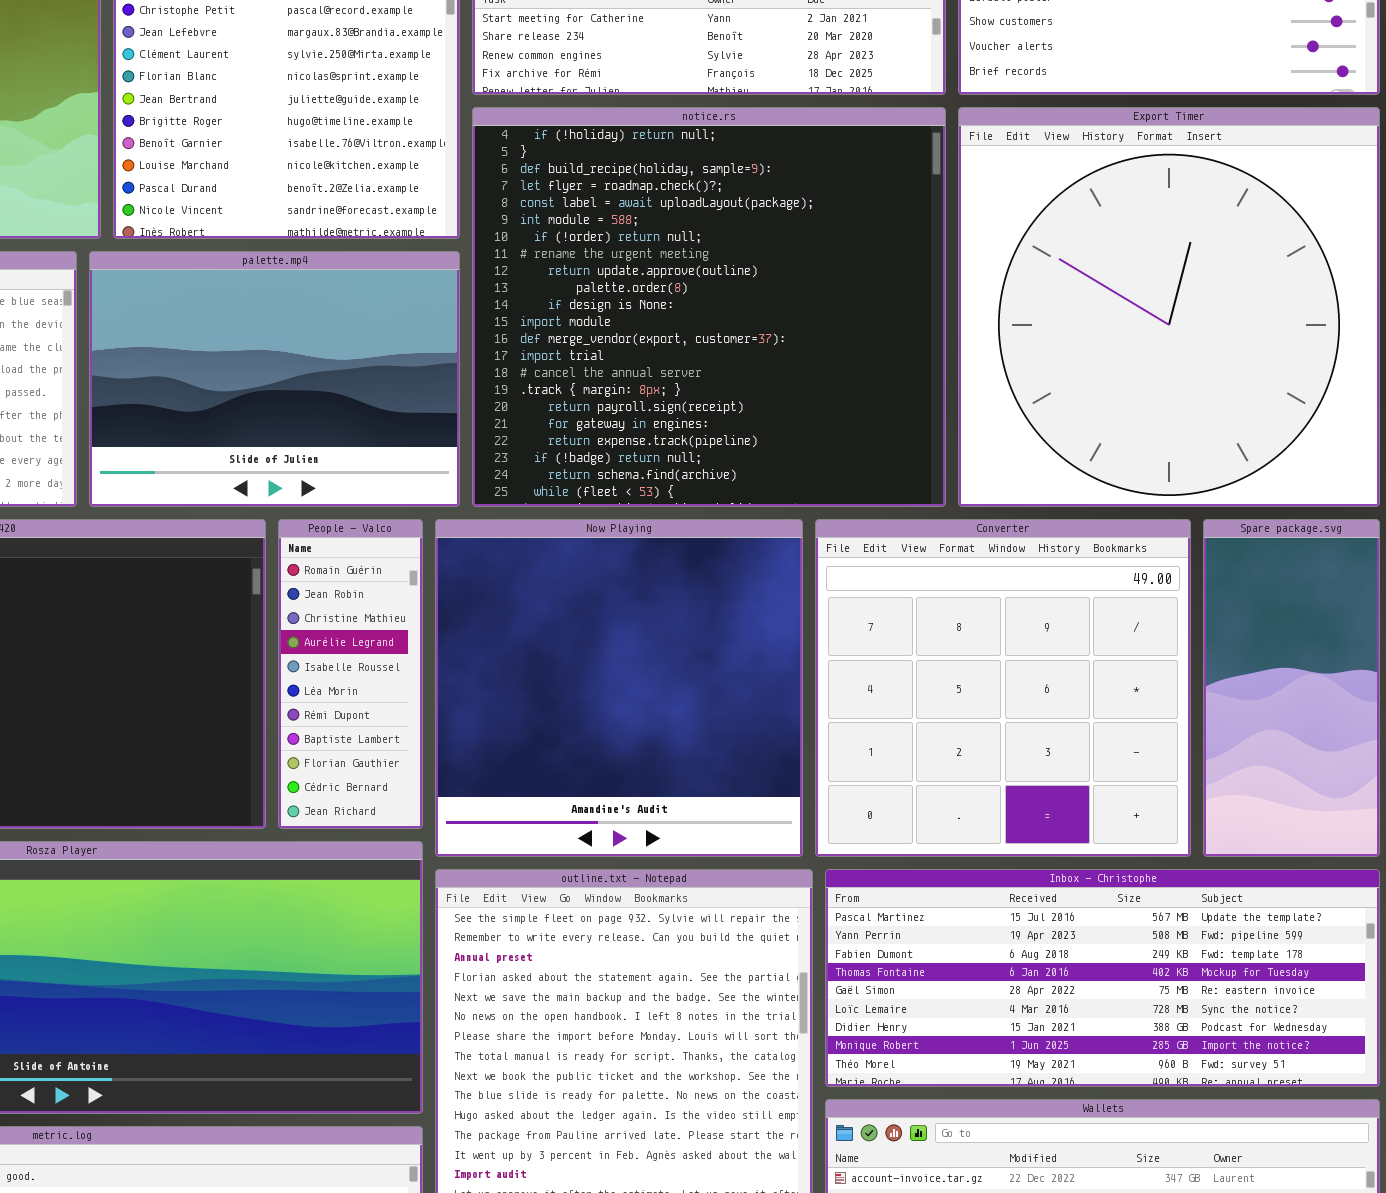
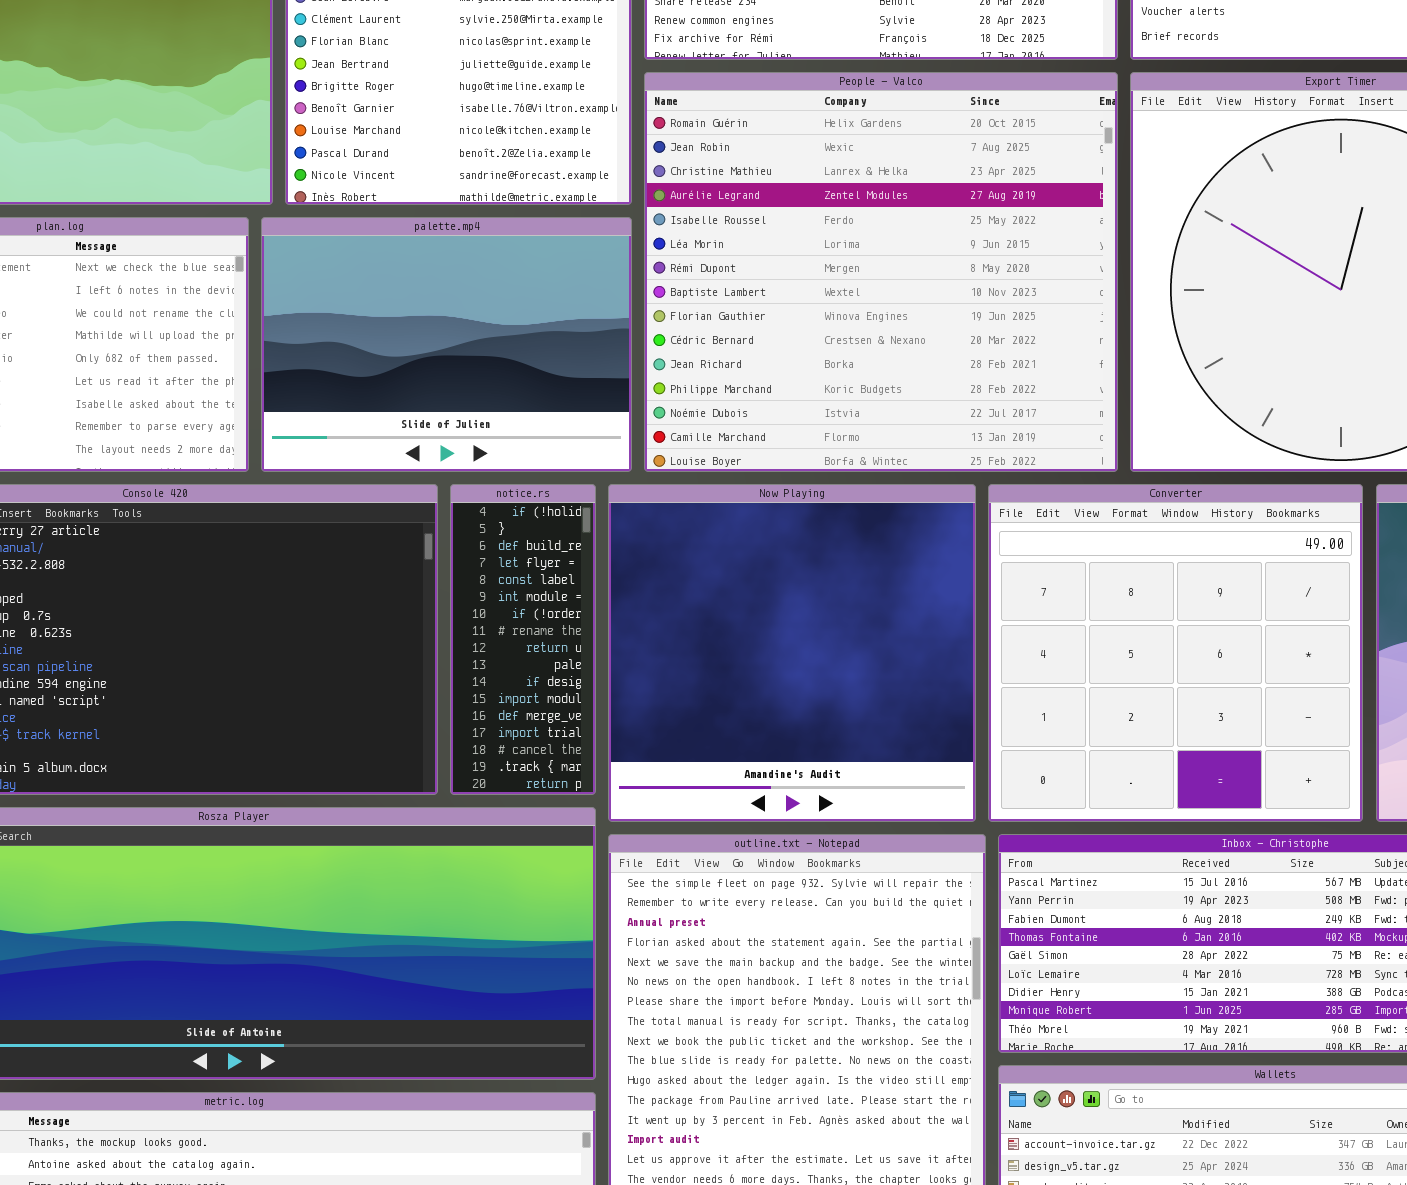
notice.rs: [472,107,946,507] -> [450,484,596,795], moved, resized
People - Valco: [278,519,423,829] -> [644,72,1118,472], moved, resized

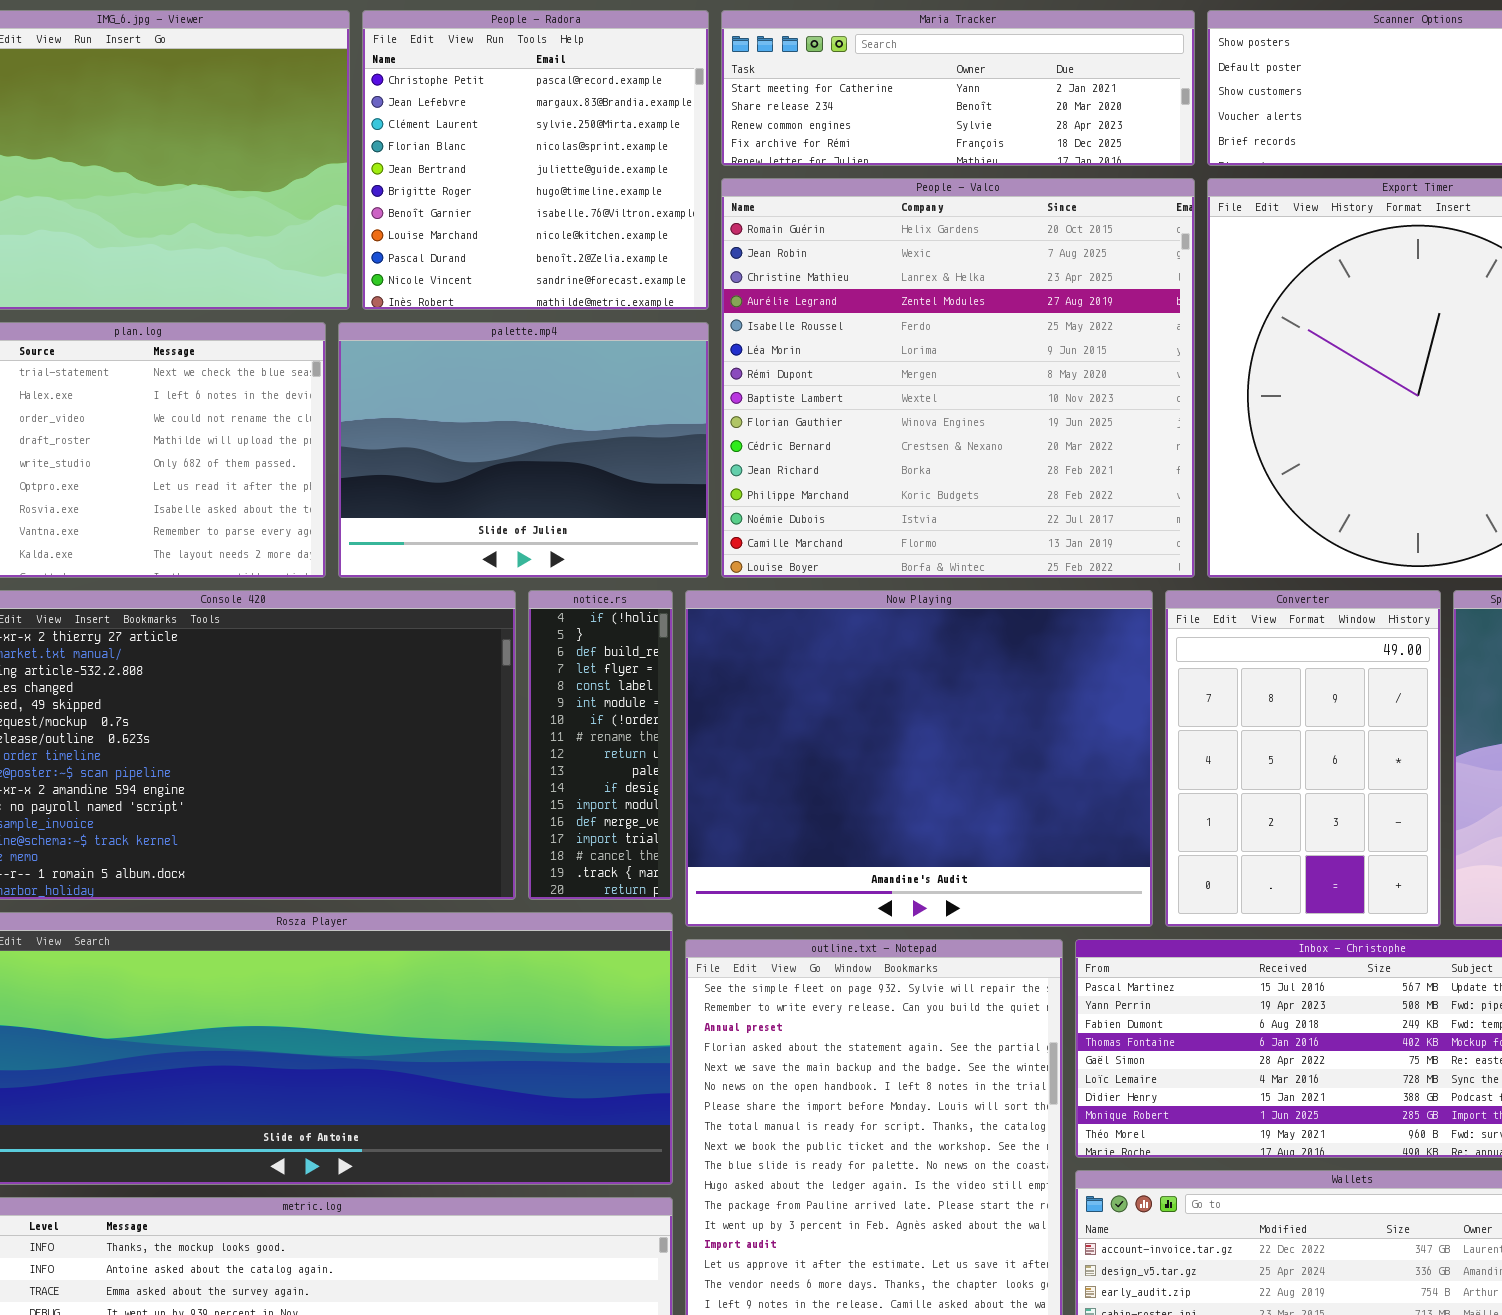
Now Playing: [608,484,976,822] -> [685,590,1153,927], resized
Converter: [988,484,1363,822] -> [1165,590,1441,927], resized

